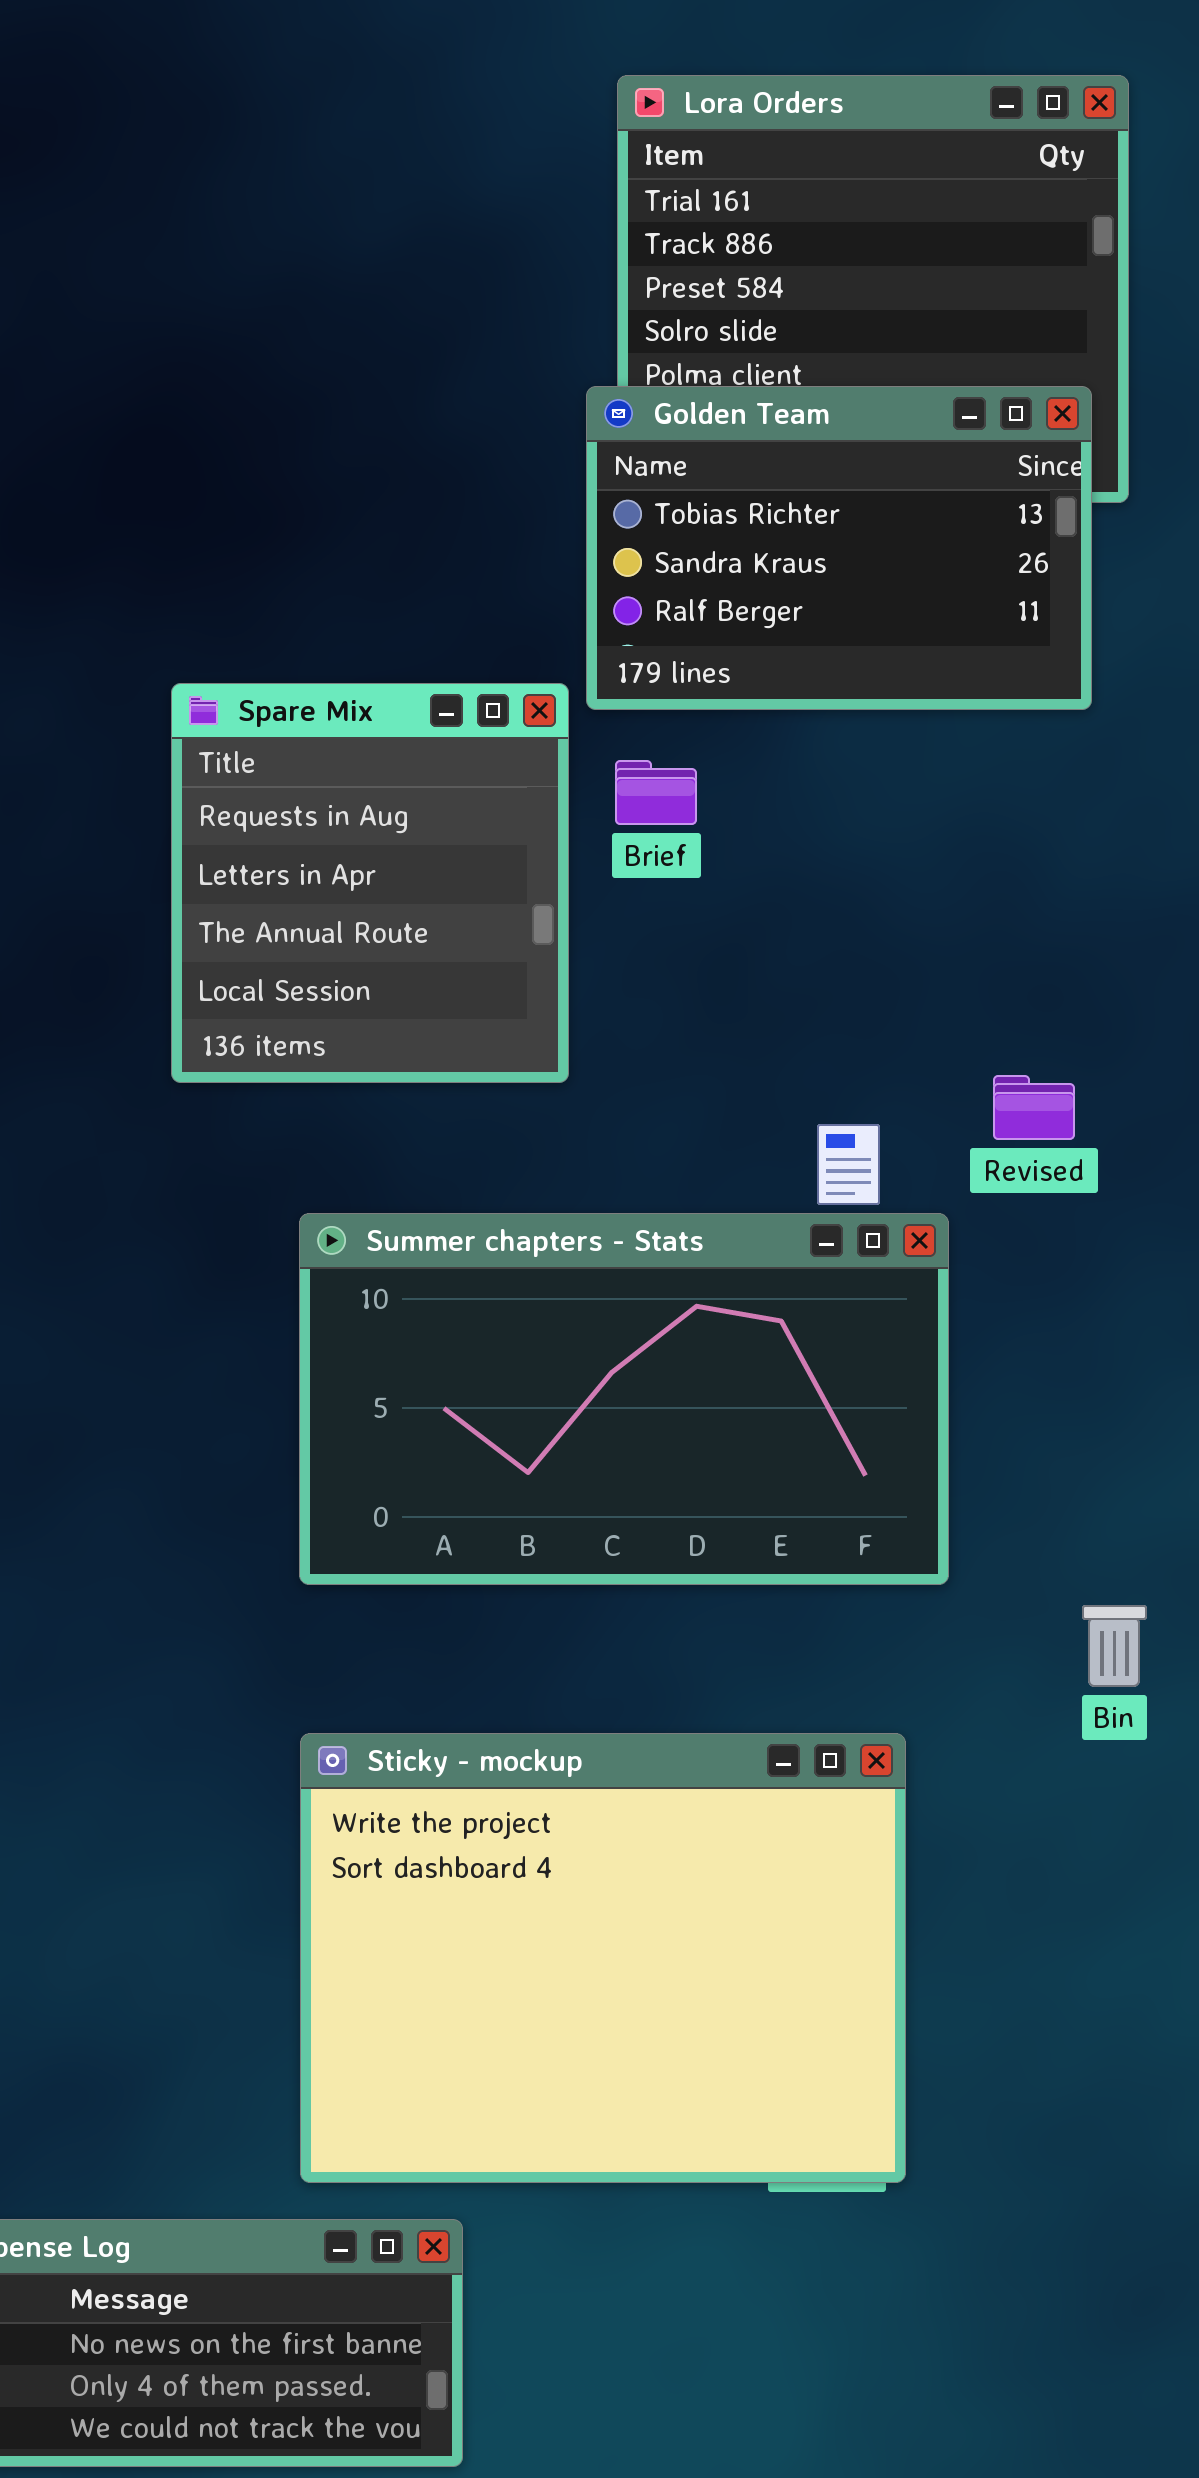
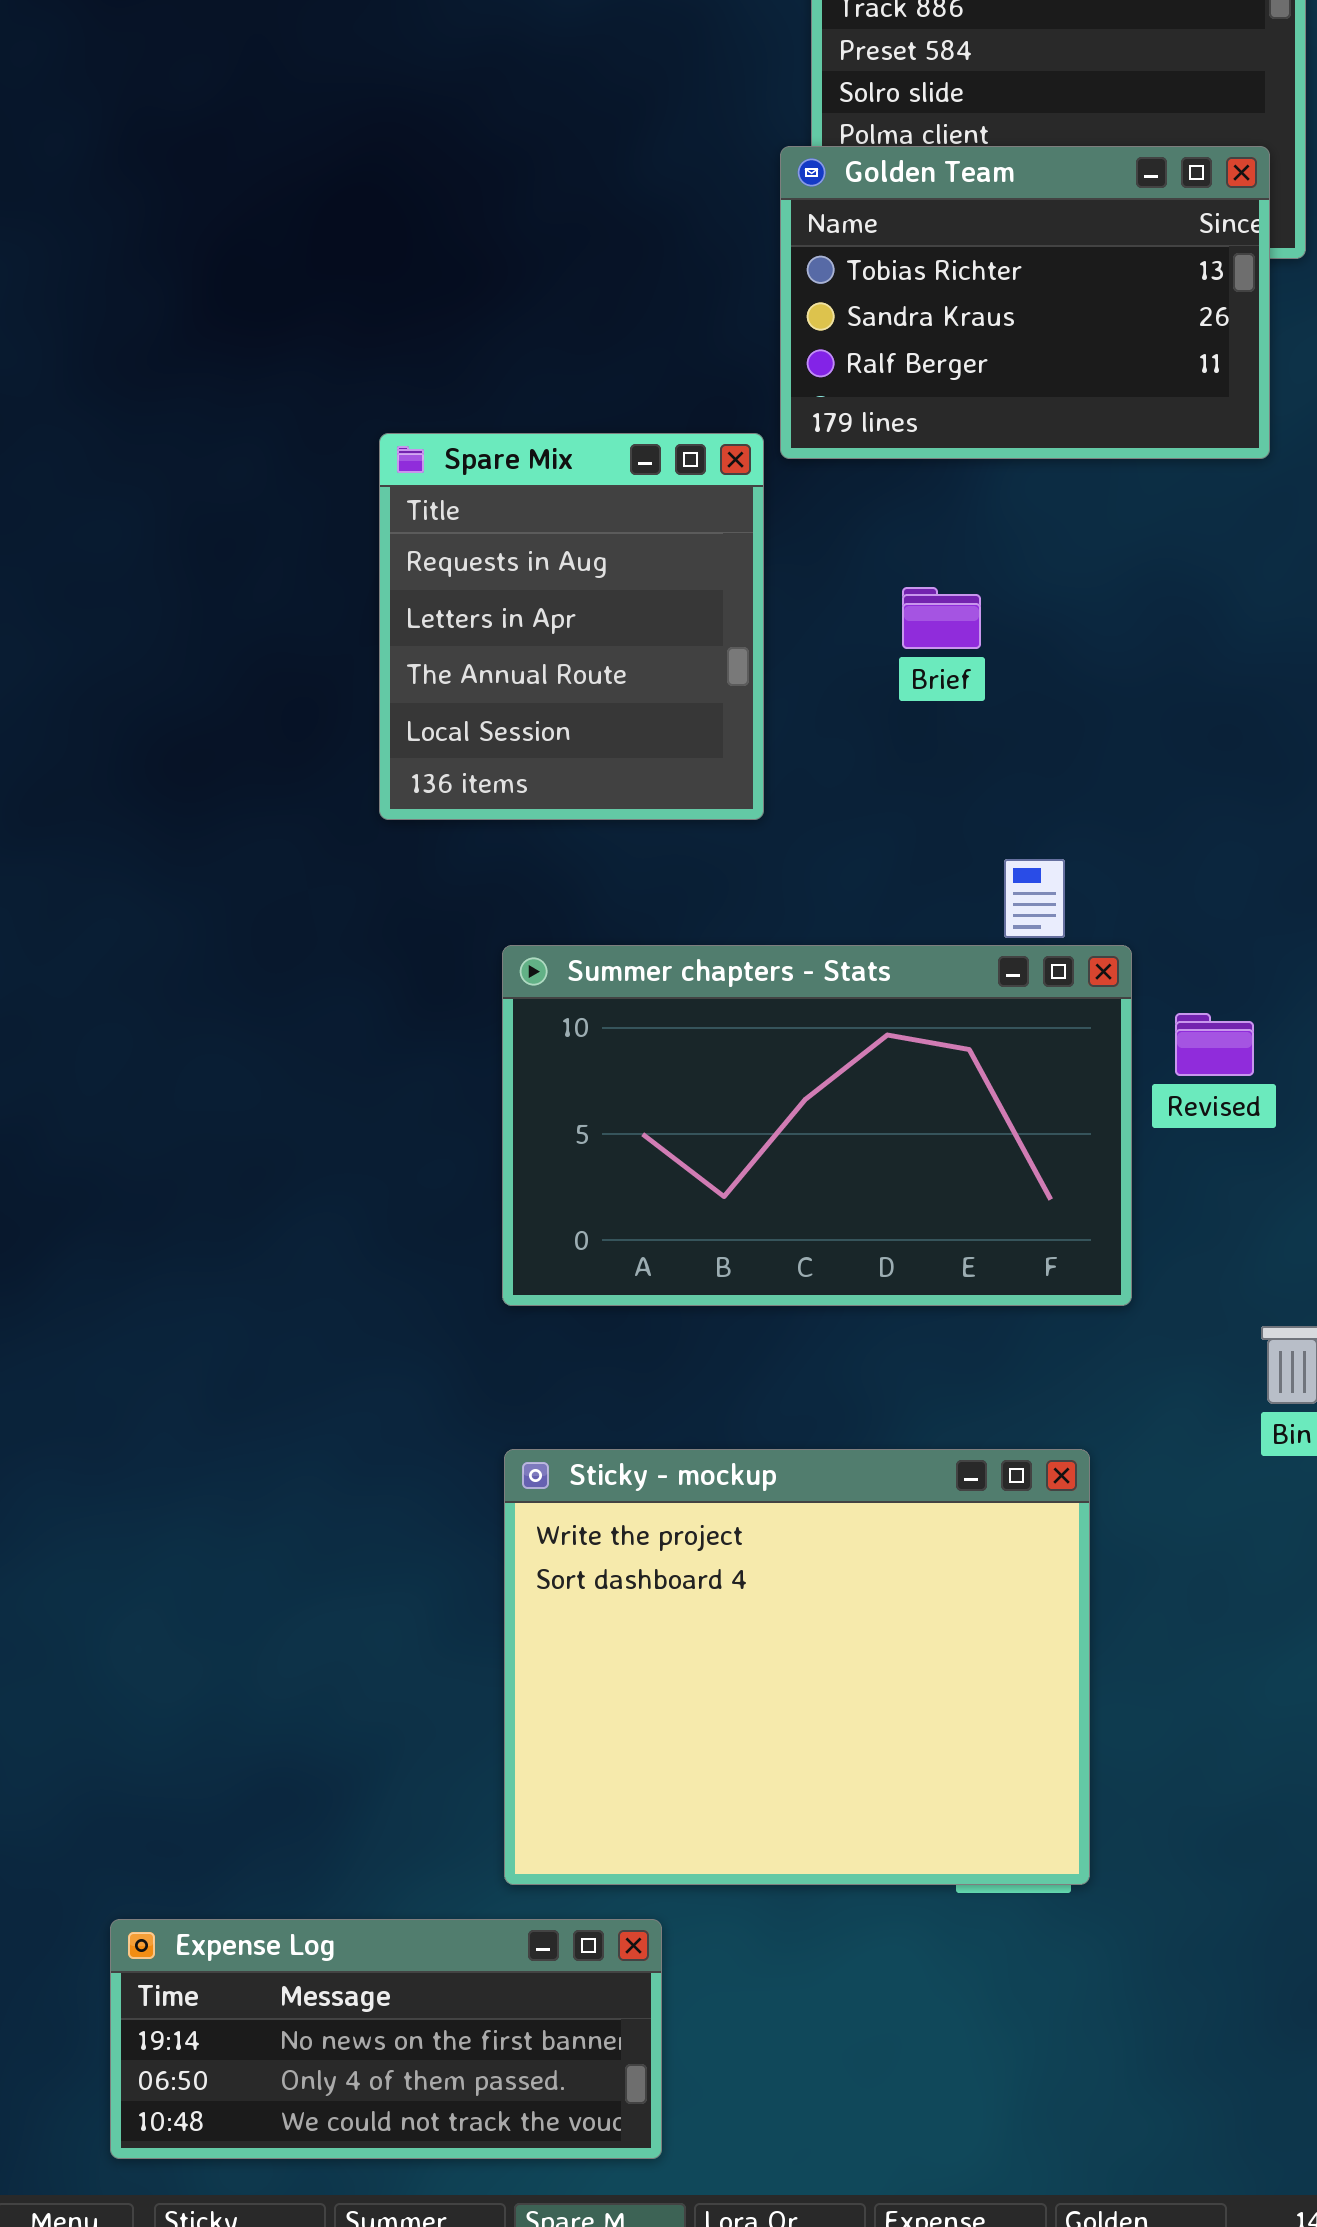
Brief: [615,760,697,825] -> [902,587,981,649], moved
Revised: [993,1075,1075,1140] -> [1175,1013,1254,1076], moved

